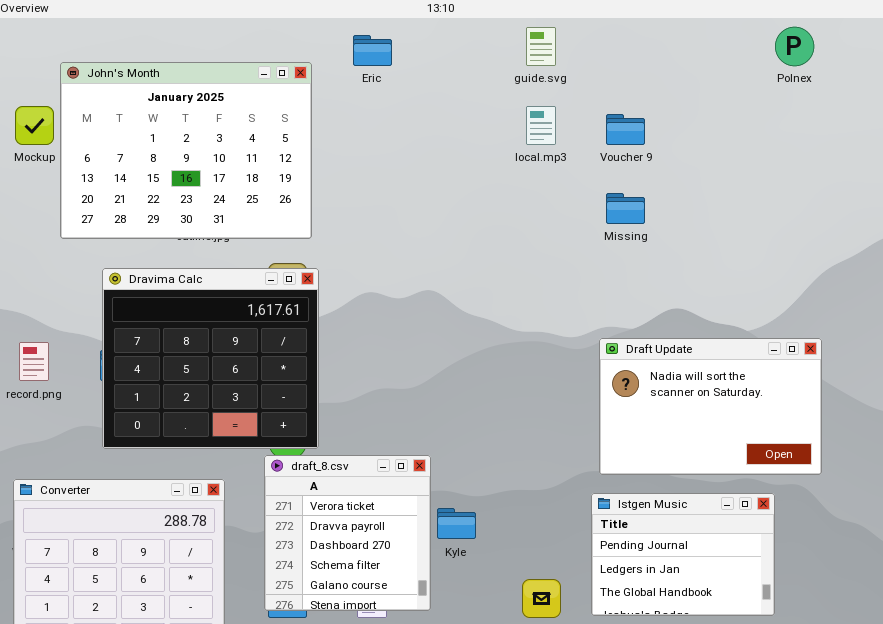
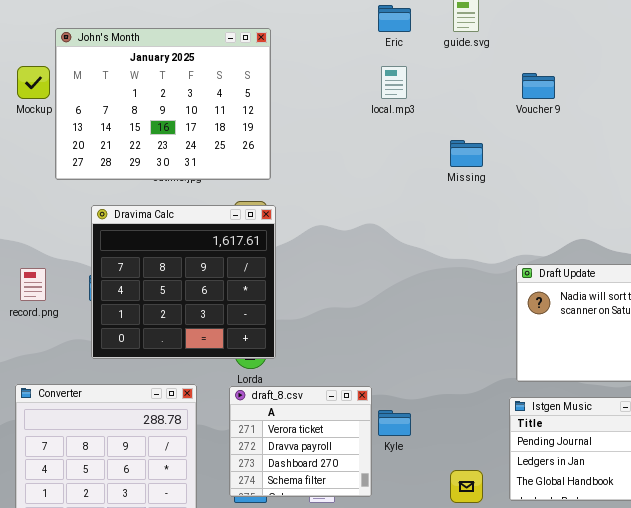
Eric: [353,35,392,66] -> [378,5,411,32], moved
local.mp3: [526,106,556,145] -> [381,66,407,99], moved
Missing: [606,193,645,224] -> [450,140,483,167], moved
draft_8.csv: [264,455,431,611] -> [229,386,372,497], resized

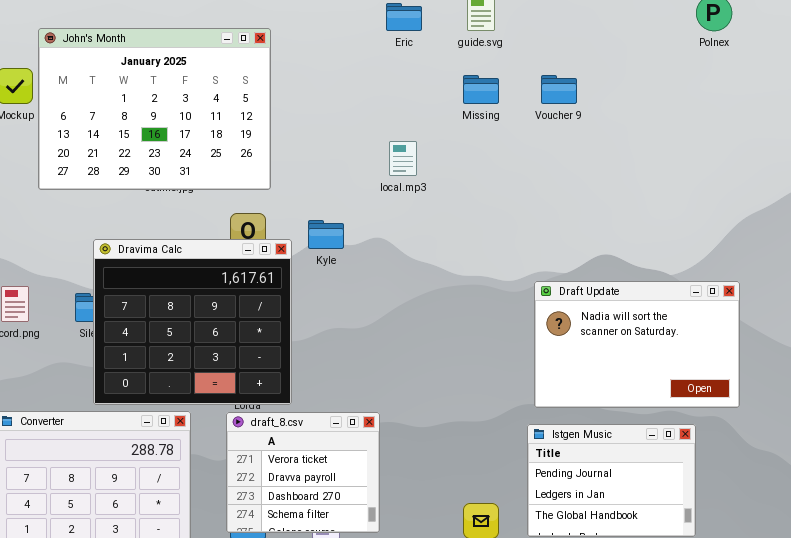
local.mp3: [381,66,407,99] -> [389,141,417,176], moved
Missing: [450,140,483,167] -> [463,75,499,104], moved
Dravima Calc: [91,205,276,359] -> [93,239,292,405], moved
Kyle: [378,410,411,436] -> [308,220,344,249], moved

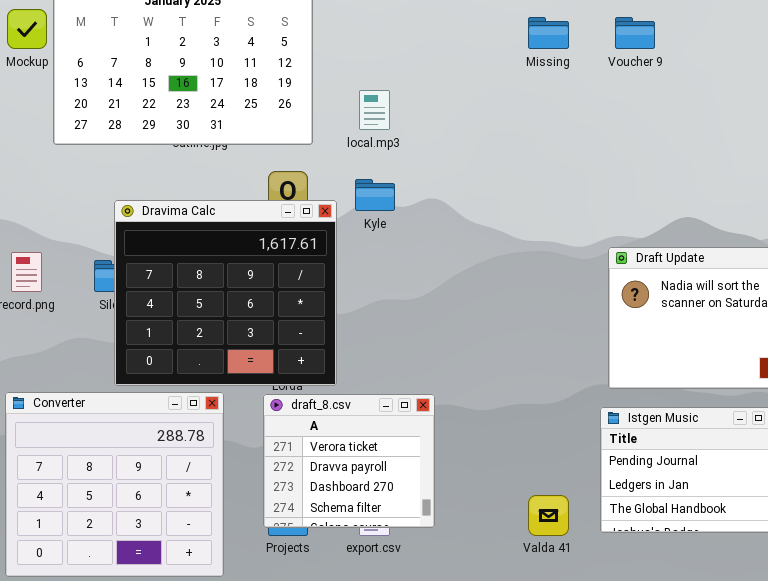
local.mp3: [389,141,417,176] -> [359,90,390,130], moved

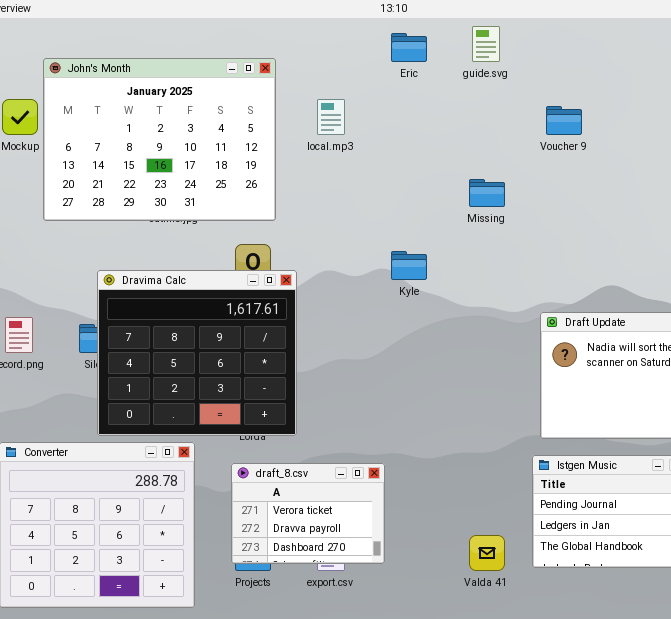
Missing: [528,17,569,49] -> [469,179,505,207], moved
local.mp3: [359,90,390,130] -> [317,99,345,135], moved
Kyle: [355,179,395,211] -> [391,251,427,280], moved
draft_8.csv: [263,394,435,528] -> [231,463,385,564], resized

